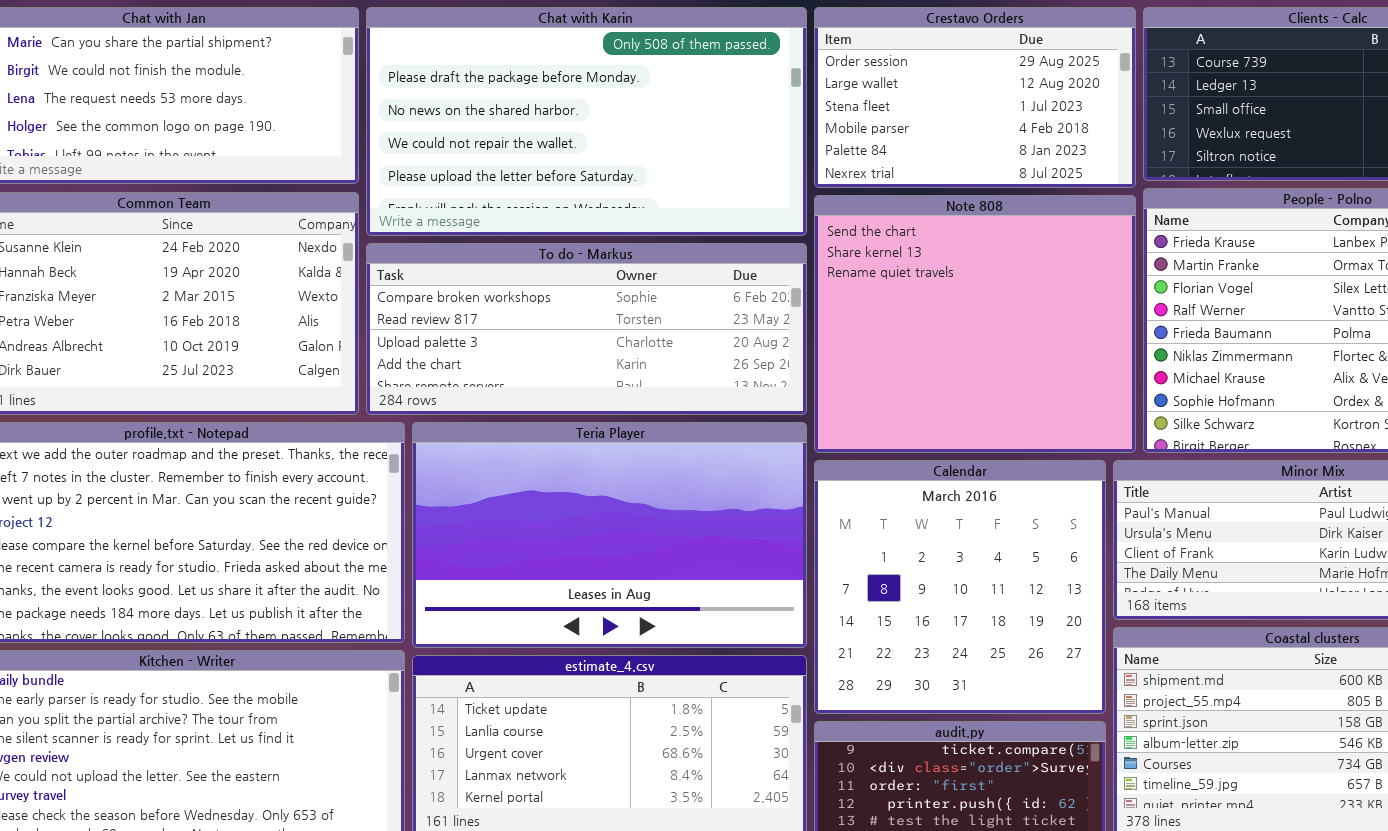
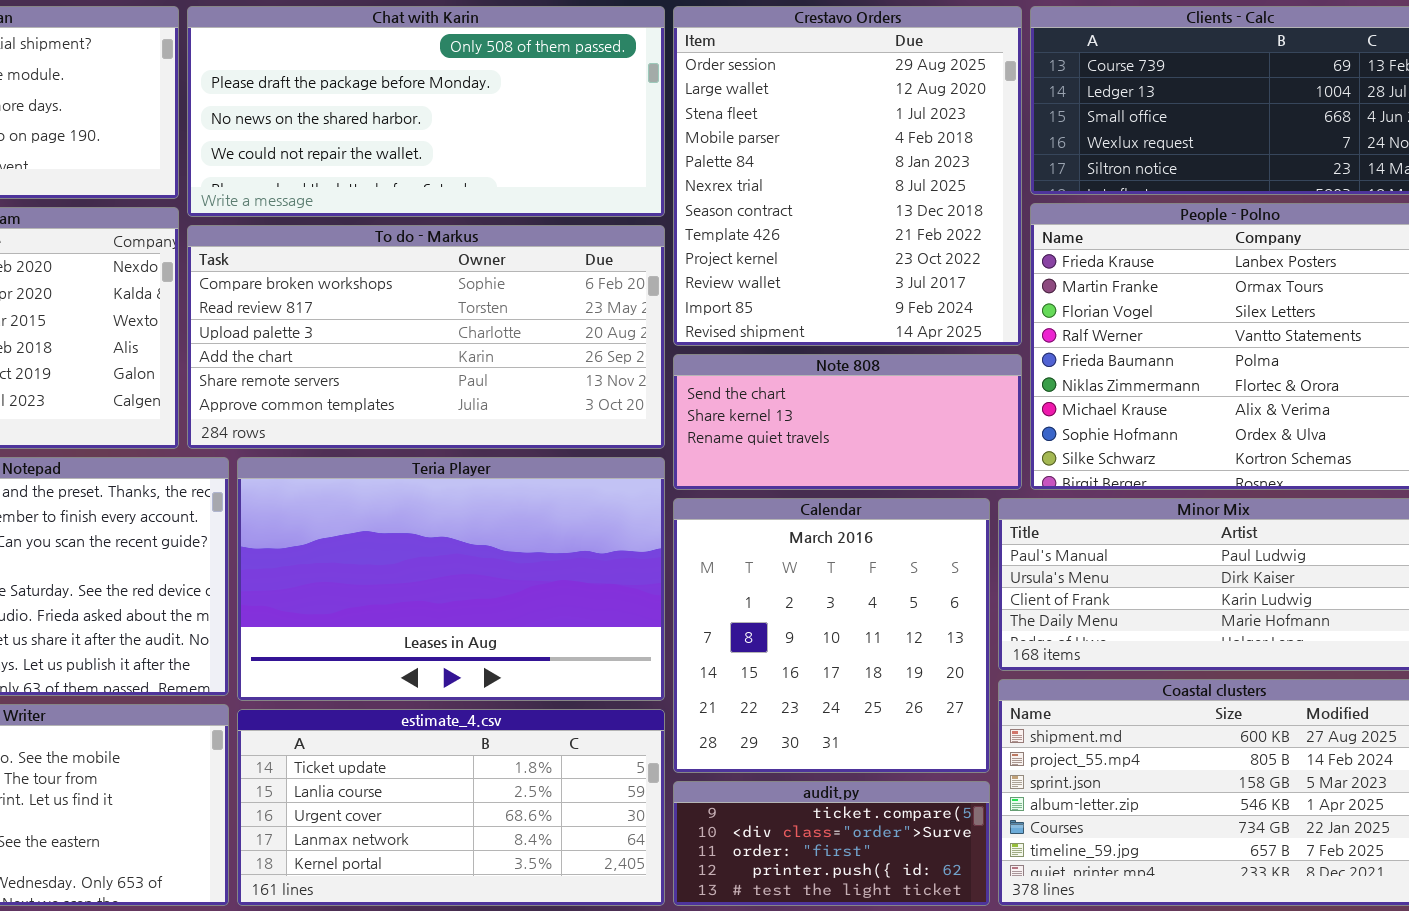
Chat with Karin: [366,7,807,236] -> [187,6,665,217], resized
Crestavo Orders: [814,7,1136,188] -> [673,6,1022,346], resized
Note 808: [814,195,1136,453] -> [673,354,1022,490], resized
To do - Markus: [366,243,807,415] -> [187,225,665,449], resized

